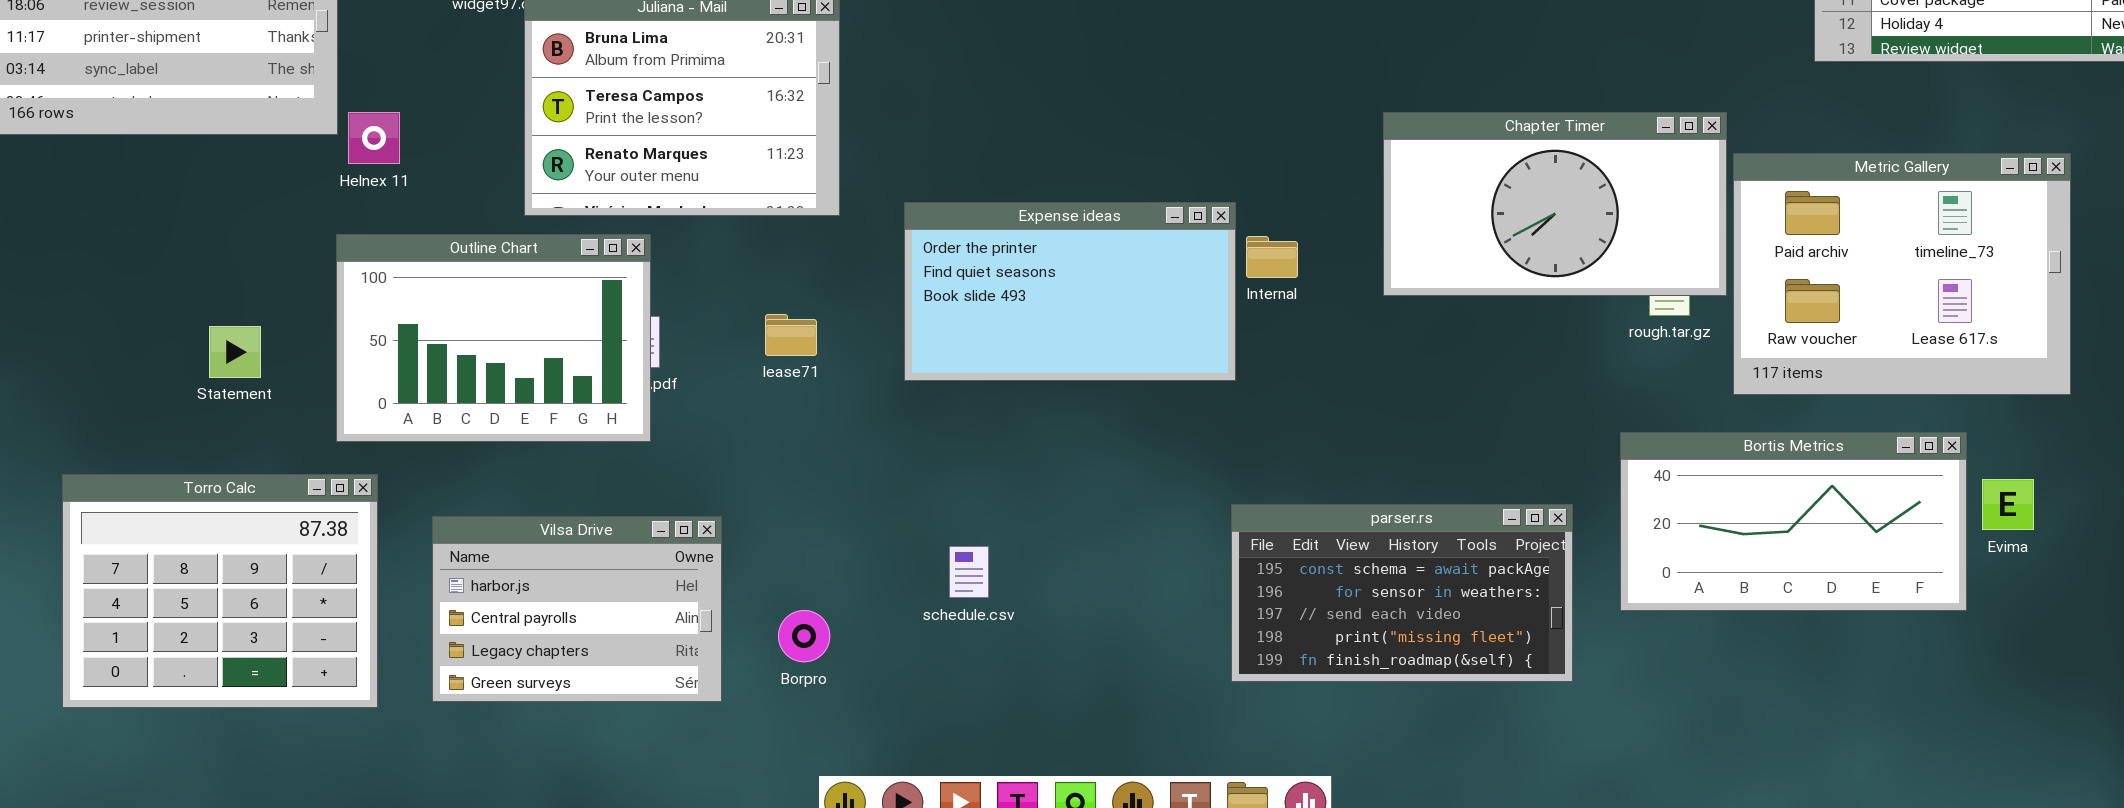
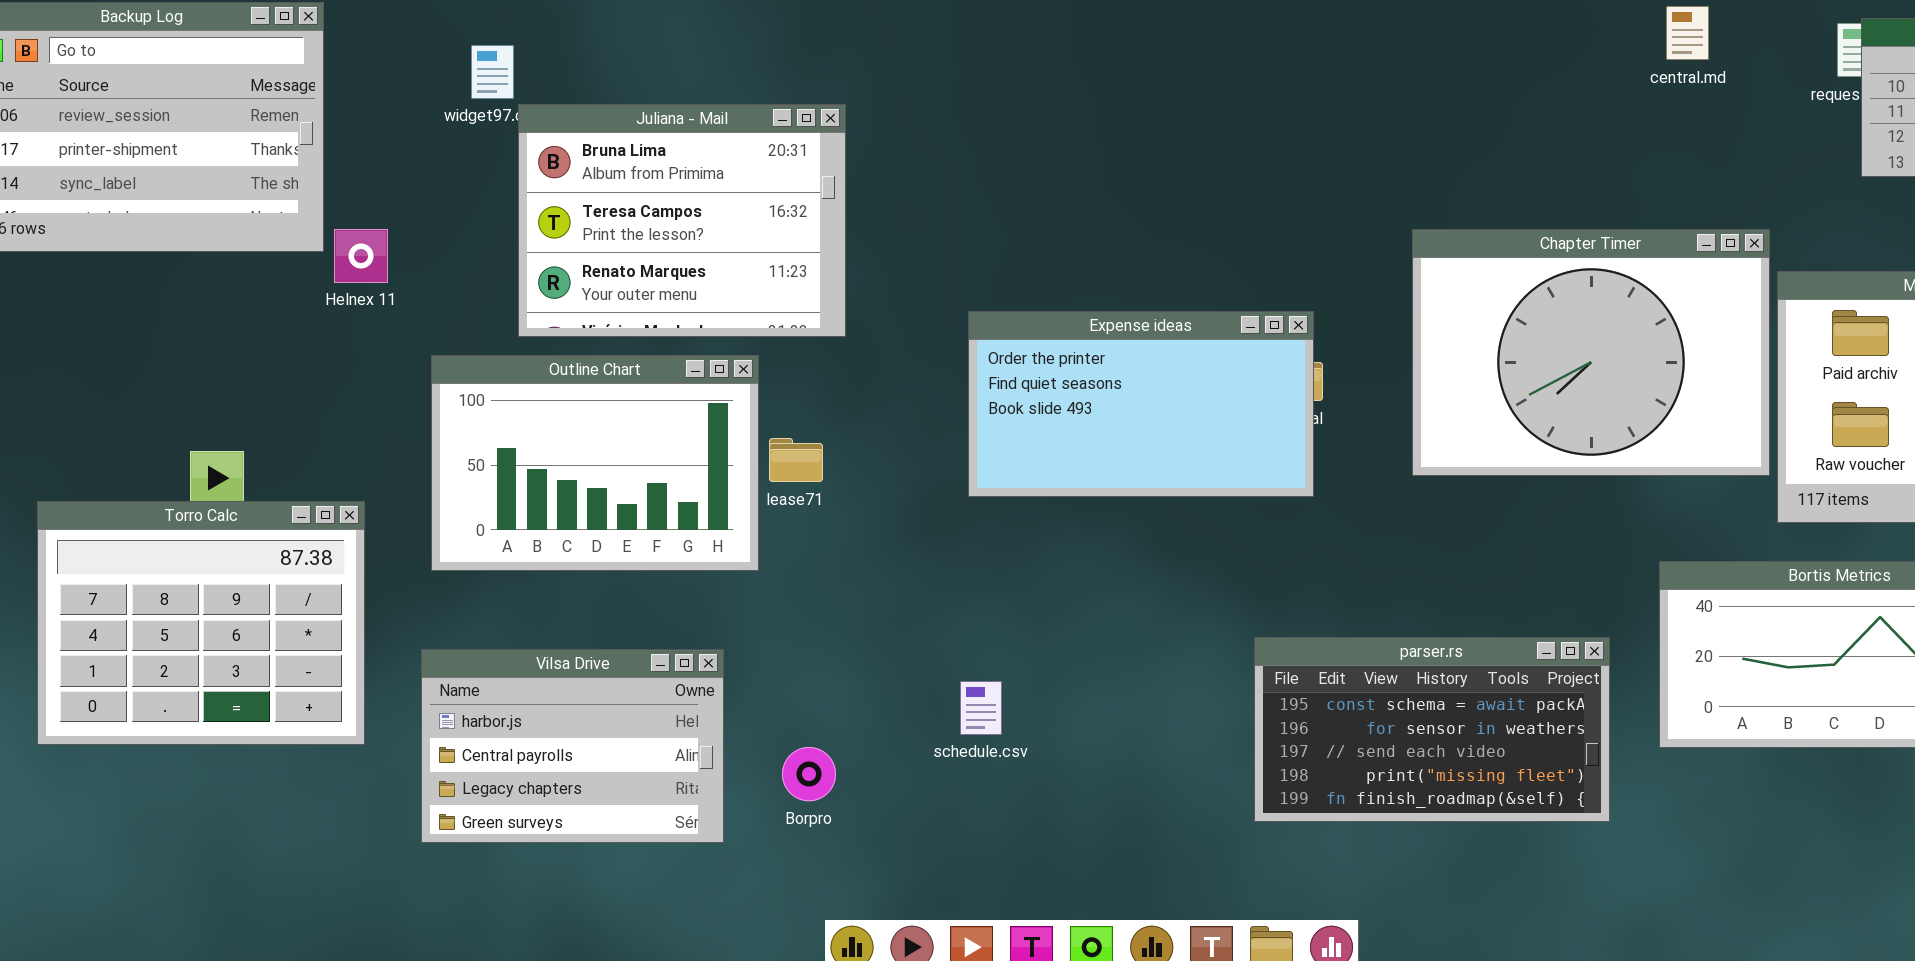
Chapter Timer: [1383,112,1727,296] -> [1412,229,1770,476], resized
Expense ideas: [904,202,1236,381] -> [968,311,1314,497], moved
Outline Chart: [336,234,651,442] -> [431,355,759,571], moved
Torro Calc: [62,474,378,708] -> [37,501,365,745], moved

